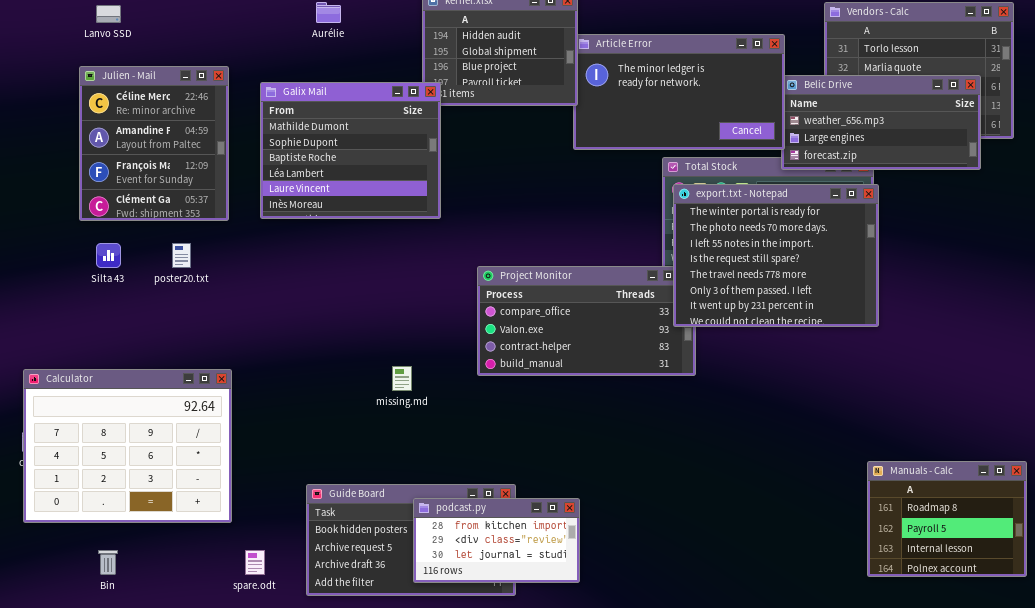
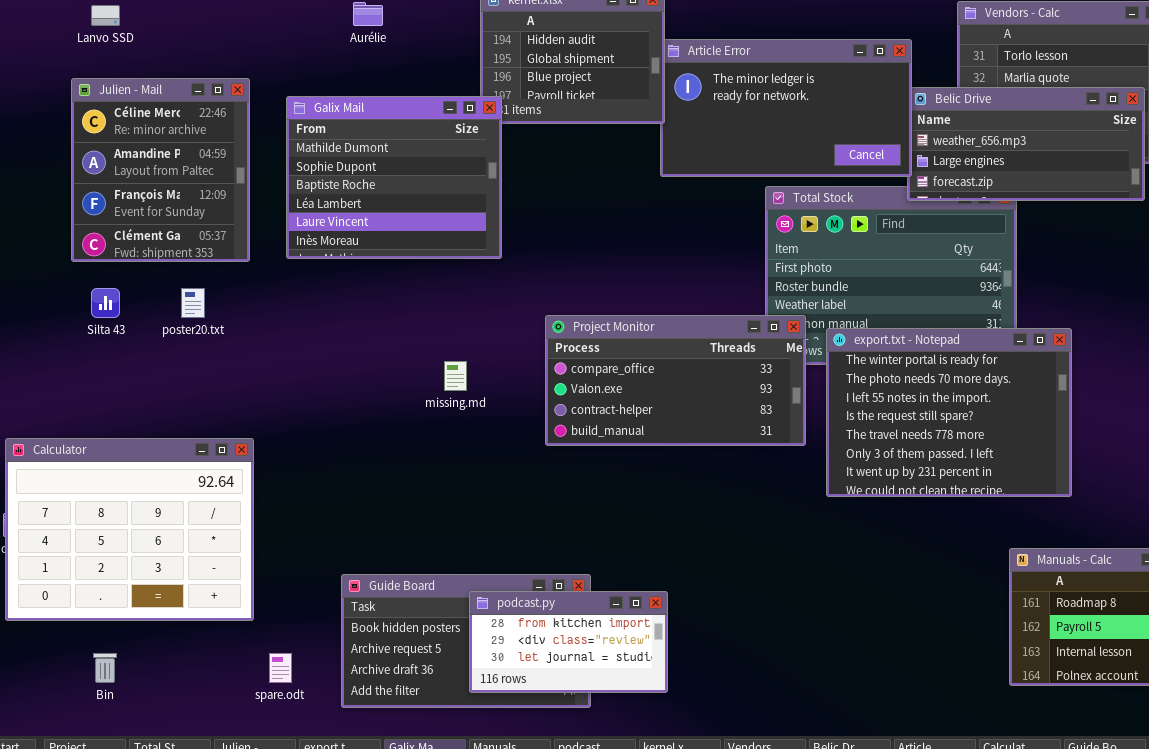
export.txt - Notepad: [673,184,879,327] -> [826,328,1072,497], moved
missing.md: [392,366,412,391] -> [444,361,467,391], moved

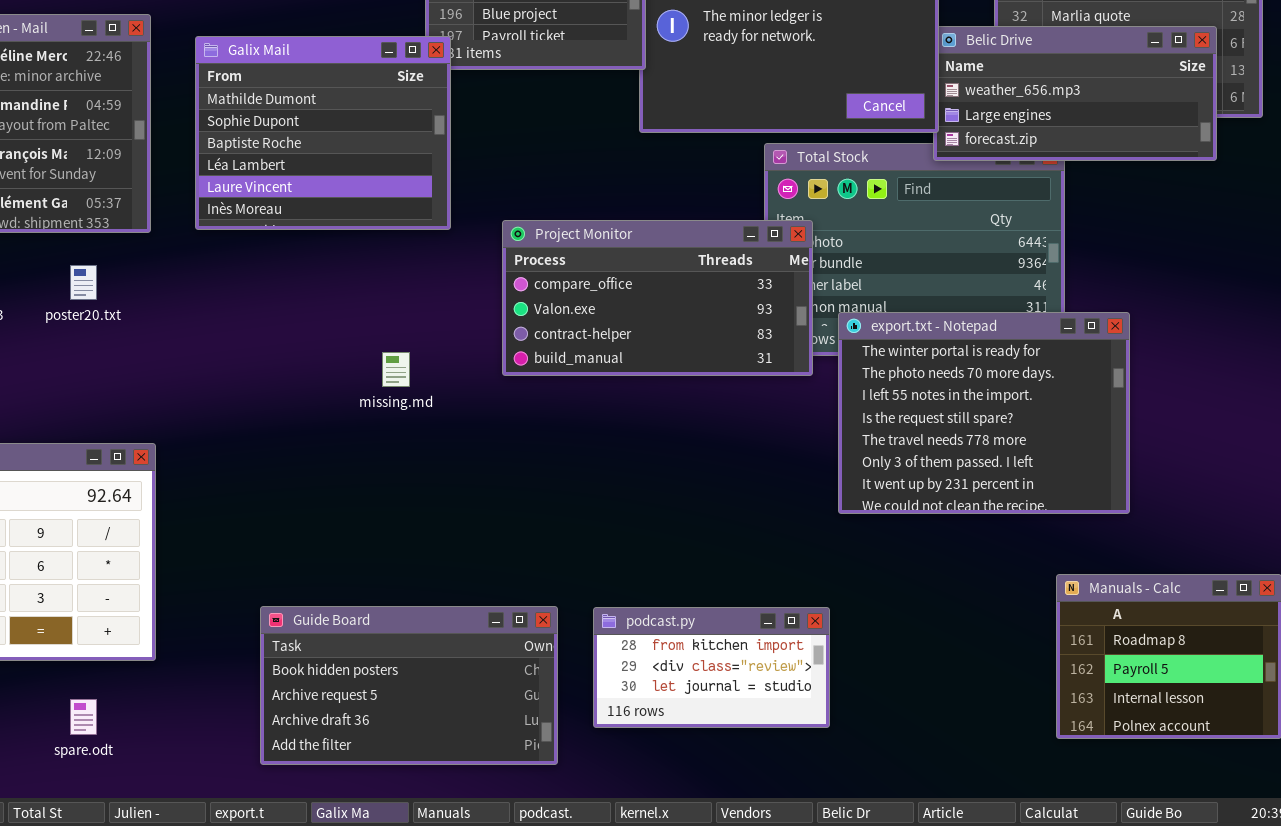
Project Monitor: [545,315,806,446] -> [502,220,813,376], moved
podcast.py: [469,591,668,693] -> [593,607,830,728], moved
spare.odt: [269,653,292,683] -> [70,699,97,735], moved

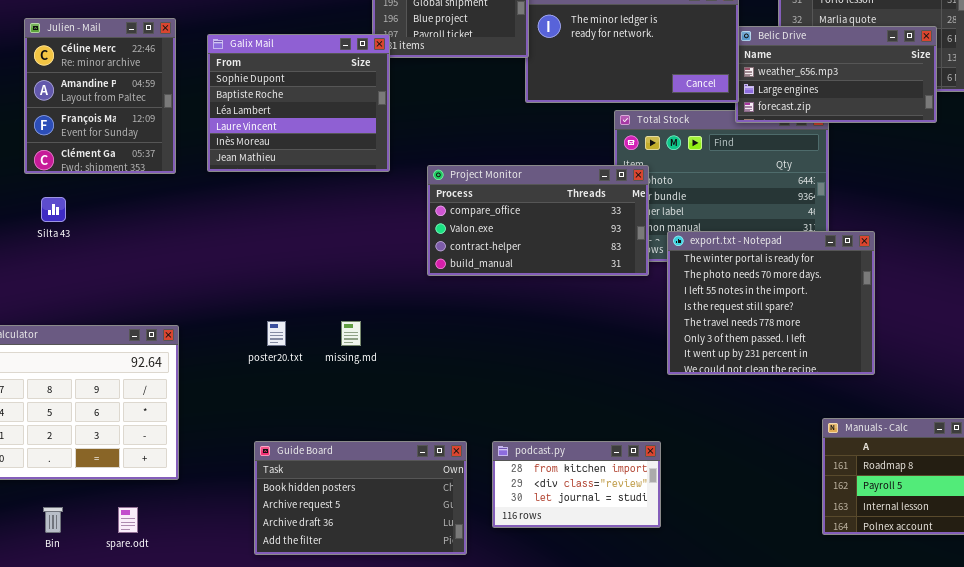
Galix Mail: [195,36,451,230] -> [207,34,390,172], scrolled down 1 row
poster20.txt: [70,265,97,300] -> [267,321,286,346], moved
missing.md: [382,352,410,387] -> [341,321,361,346], moved

